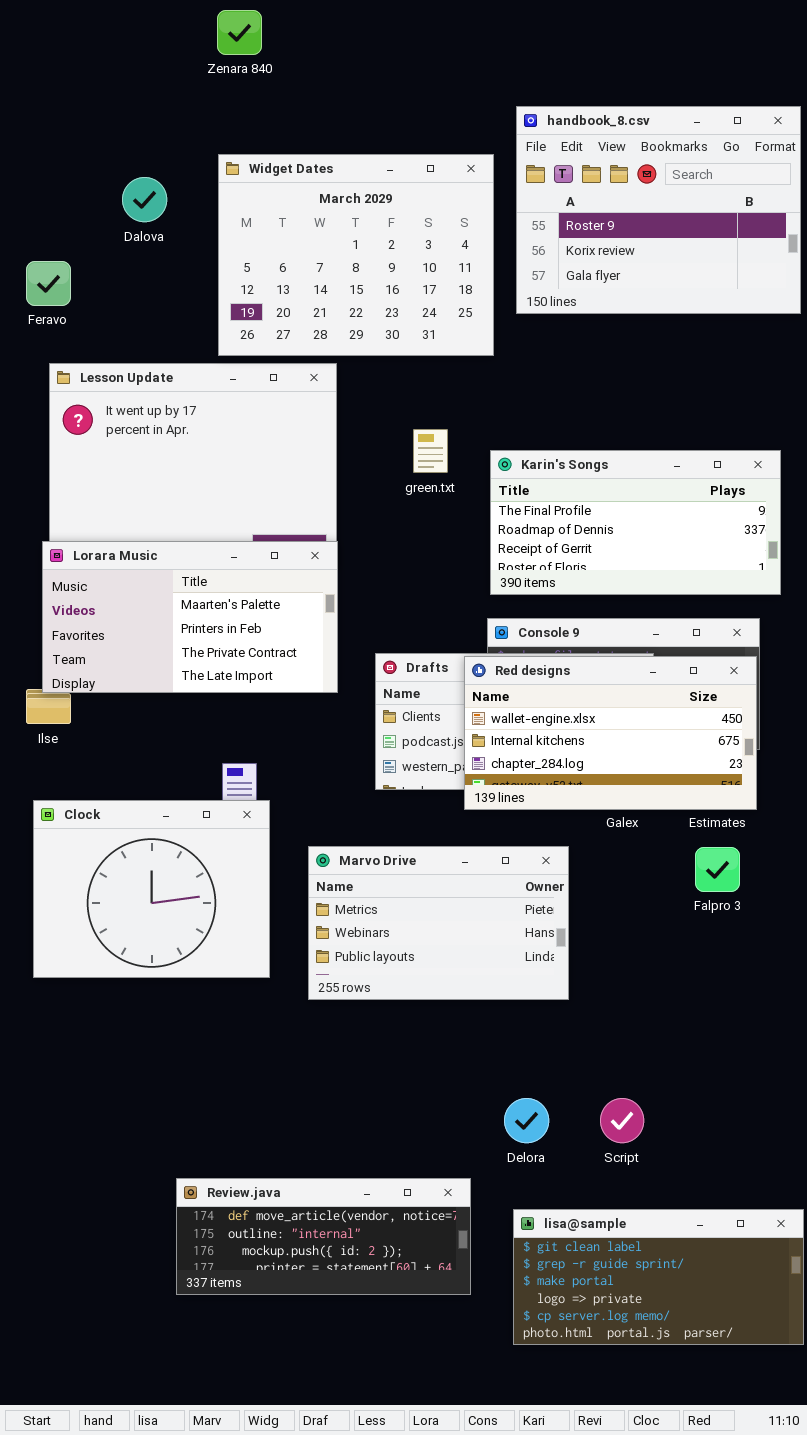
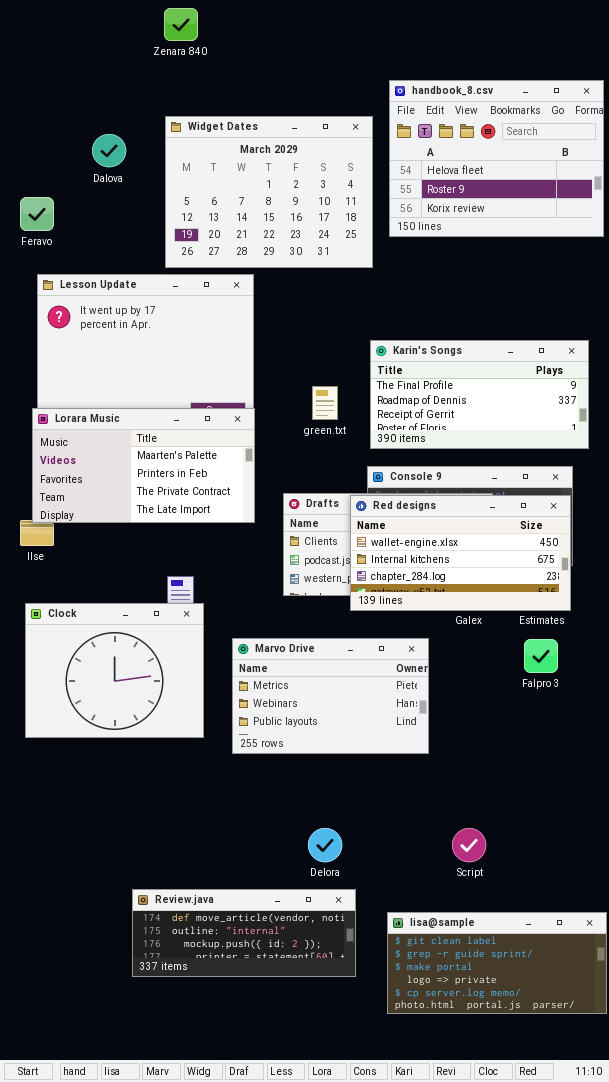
handbook_8.csv: [516,106,801,314] -> [389,80,604,237], scrolled up 1 row
green.txt: [413,429,448,473] -> [312,386,338,420], moved
Delora: [504,1098,549,1143] -> [308,828,342,862], moved

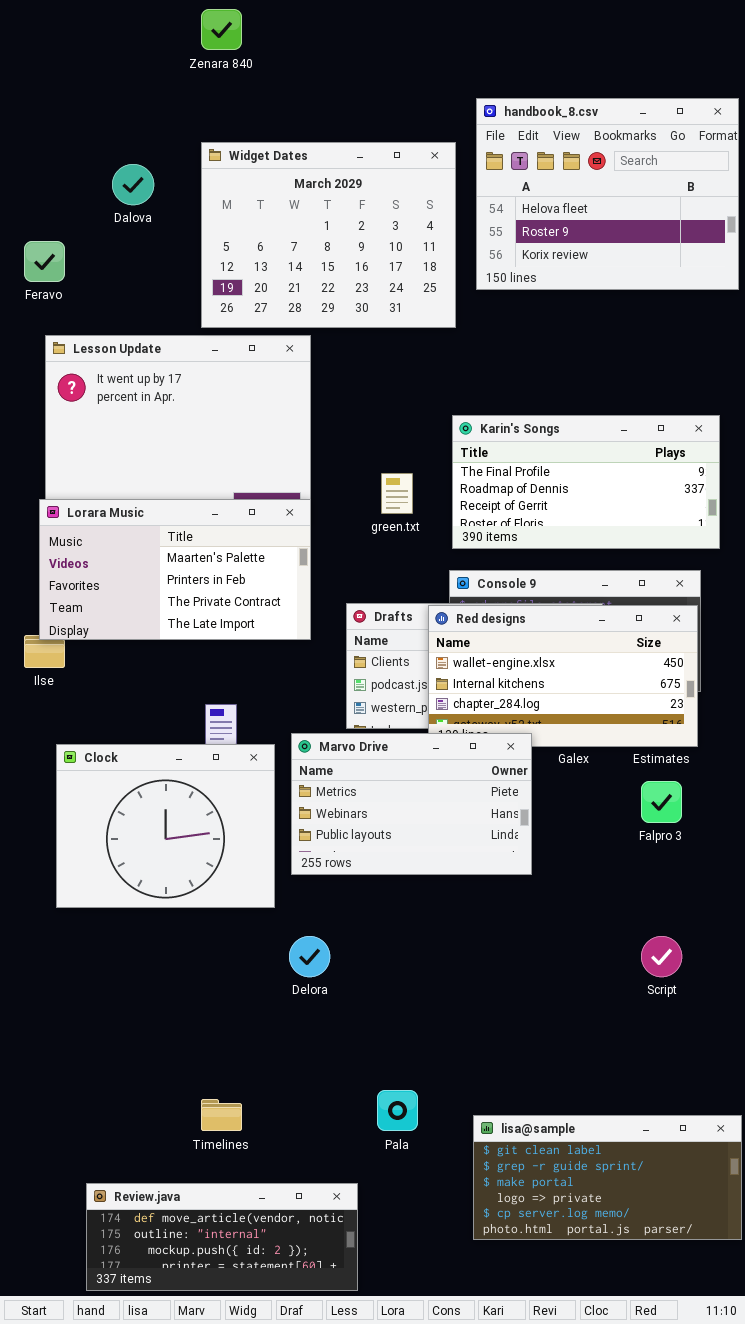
Clock: [25,603,204,738] -> [56,744,275,908], moved
Marvo Drive: [232,638,429,754] -> [291,733,532,875], moved
Delora: [308,828,342,862] -> [289,936,330,977], moved
Script: [452,828,486,862] -> [641,936,682,977], moved
Review.java: [132,889,356,977] -> [86,1183,358,1291], moved

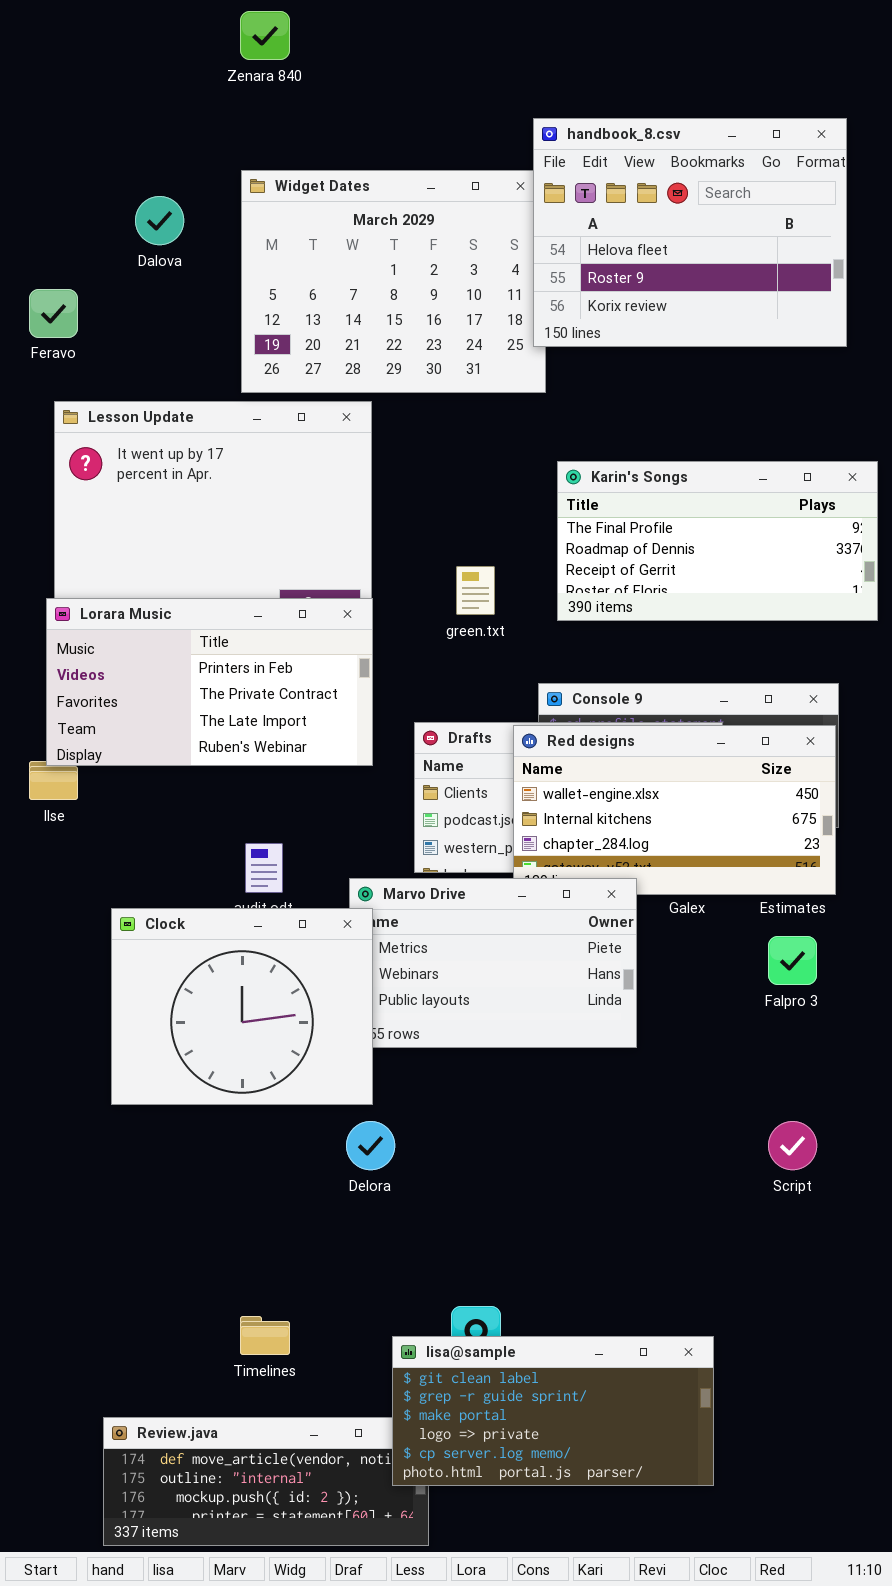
handbook_8.csv: [476,98,739,290] -> [533,118,847,347], moved
Karin's Songs: [452,415,720,549] -> [557,461,878,621], moved
Lorara Music: [39,499,311,640] -> [46,598,373,766], scrolled down 1 row
Clock: [56,744,275,908] -> [111,908,373,1105], moved
lisa@sample: [473,1115,742,1240] -> [392,1336,714,1486], moved

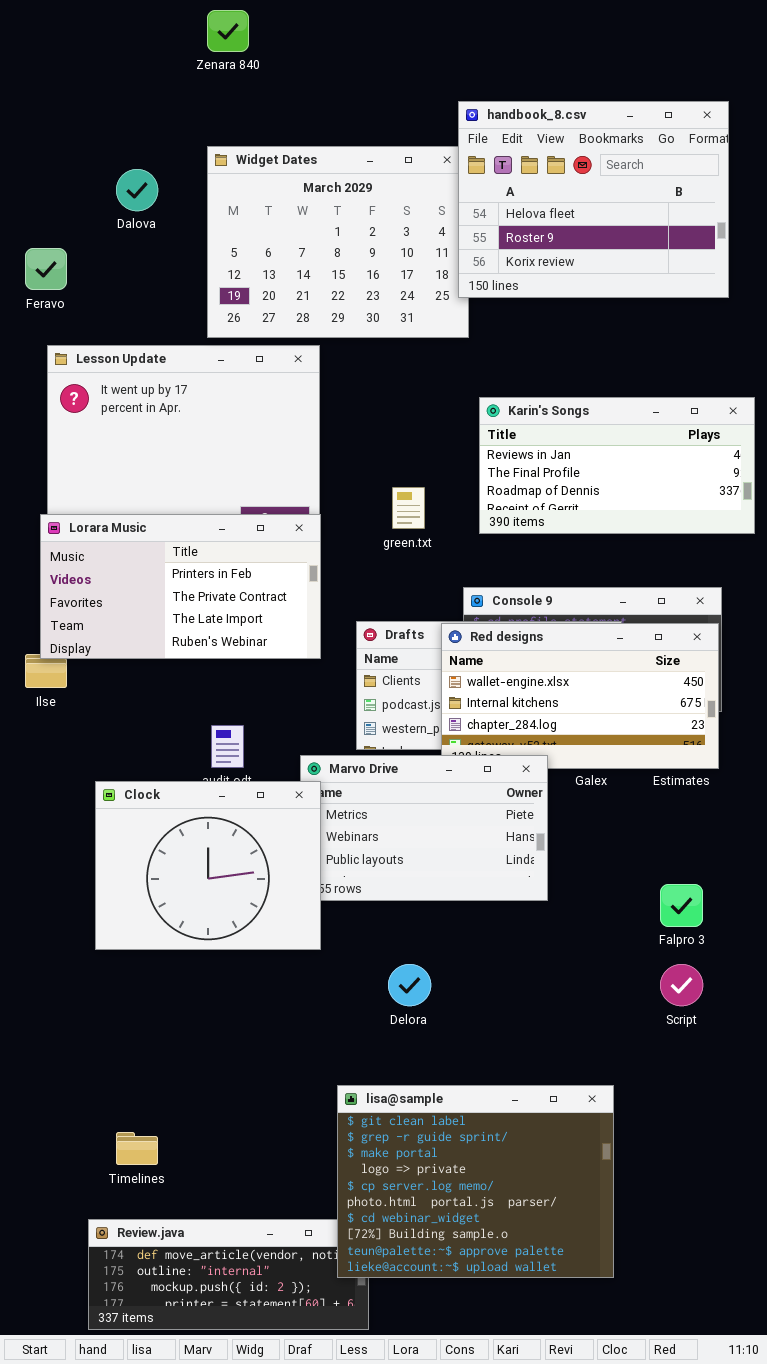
Karin's Songs: [557,461,878,621] -> [479,397,755,534], scrolled up 1 row
Falpro 3: [768,936,817,985] -> [660,884,703,927], moved
Delora: [346,1121,395,1170] -> [388,964,431,1006], moved
Timelines: [240,1316,290,1355] -> [116,1132,158,1165], moved
lisa@sample: [392,1336,714,1486] -> [337,1085,614,1278], resized

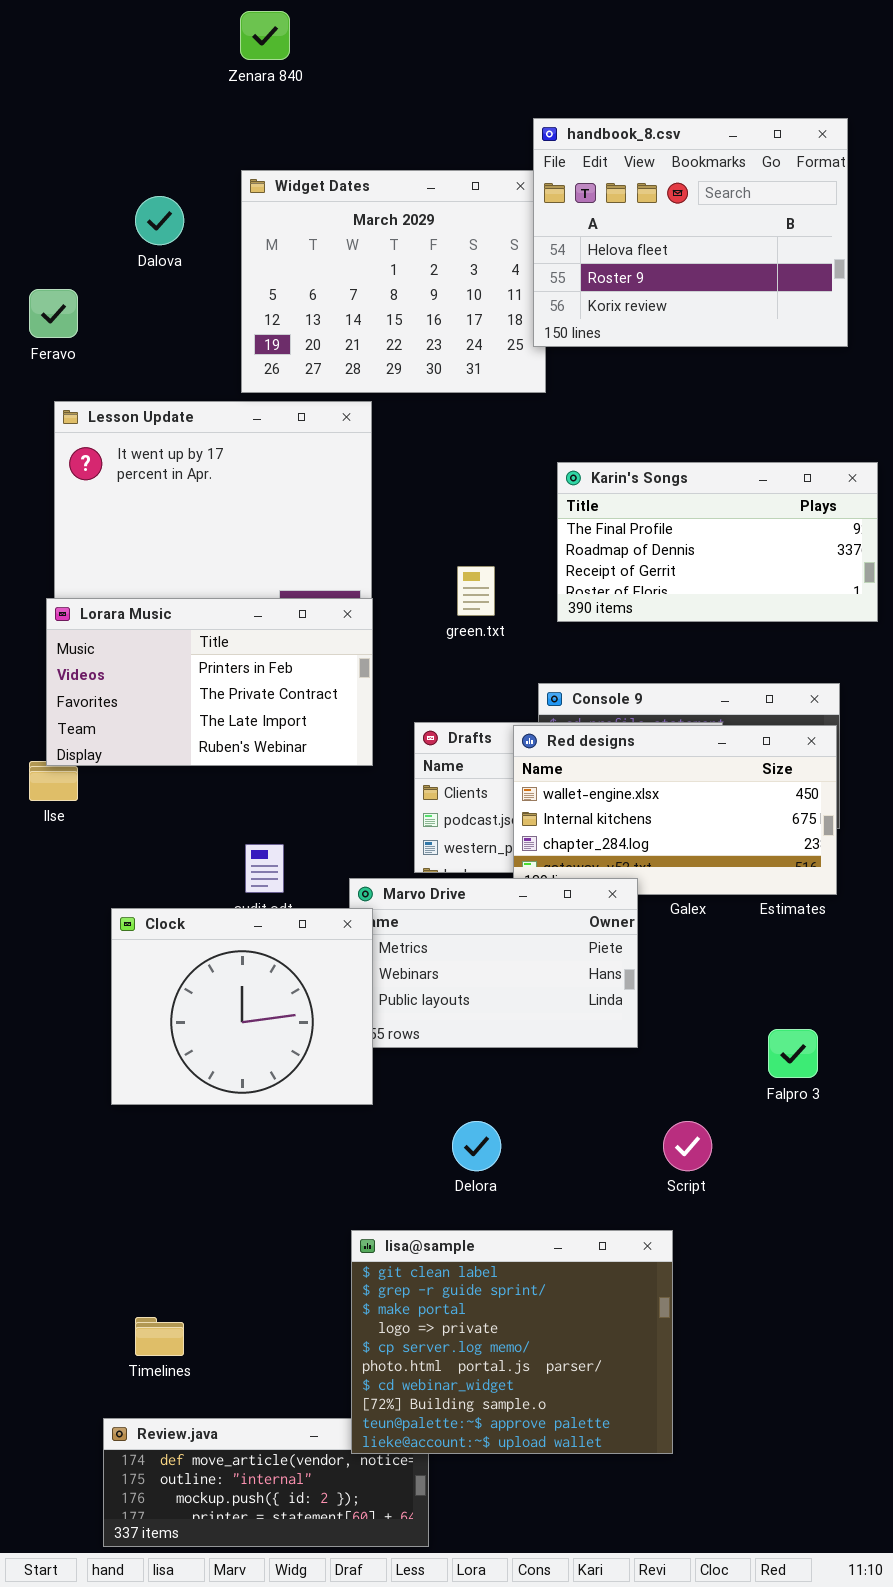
Karin's Songs: [479,397,755,534] -> [557,462,878,622], scrolled down 1 row
Script: [660,964,703,1006] -> [663,1121,712,1171], moved
lisa@sample: [337,1085,614,1278] -> [351,1230,673,1454], moved

